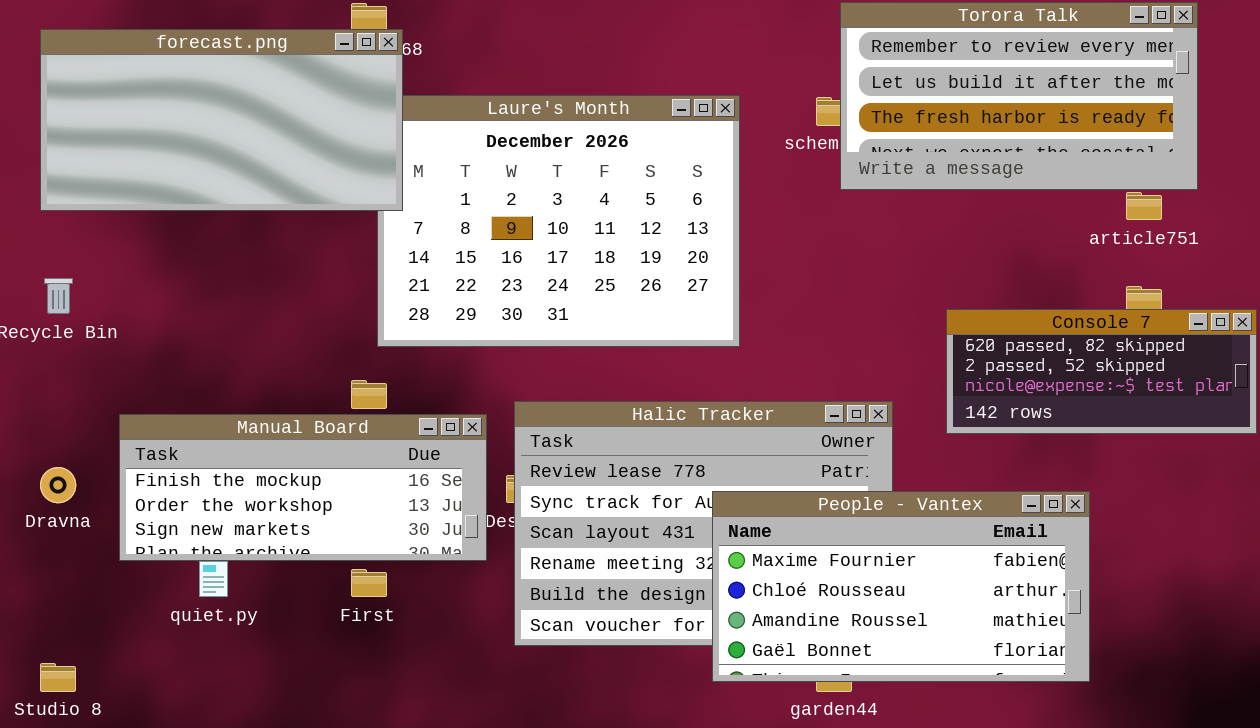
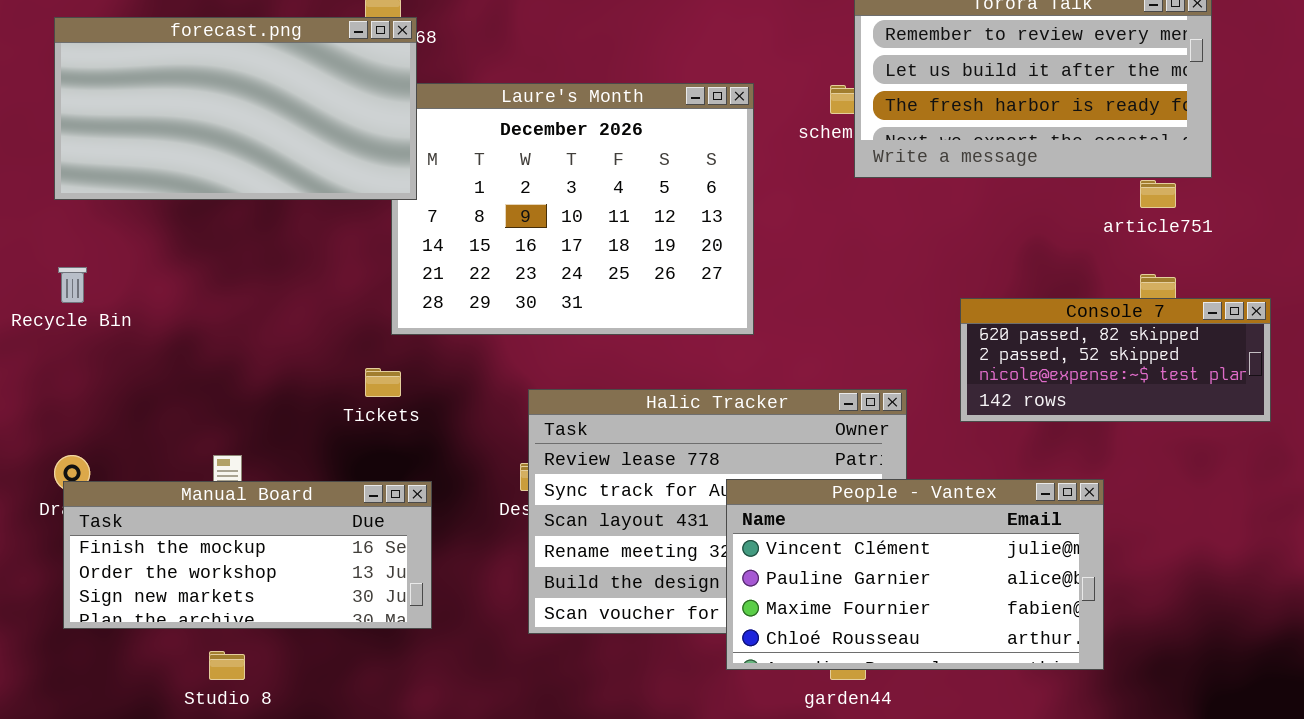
Manual Board: [119,414,487,561] -> [63,481,432,629], moved
People - Vantex: [712,491,1090,682] -> [726,479,1104,670], scrolled up 2 rows
Studio 8: [40,663,76,692] -> [209,651,245,680], moved

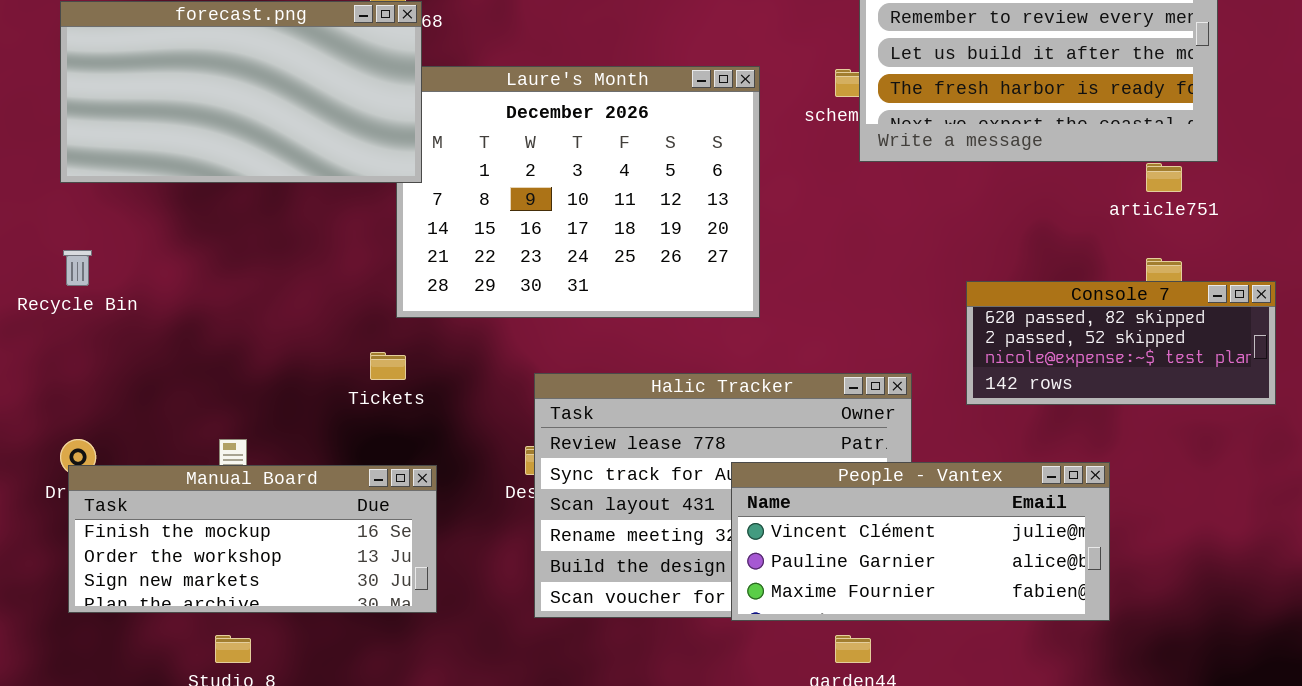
People - Vantex: [726,479,1104,670] -> [731,462,1110,621], resized

